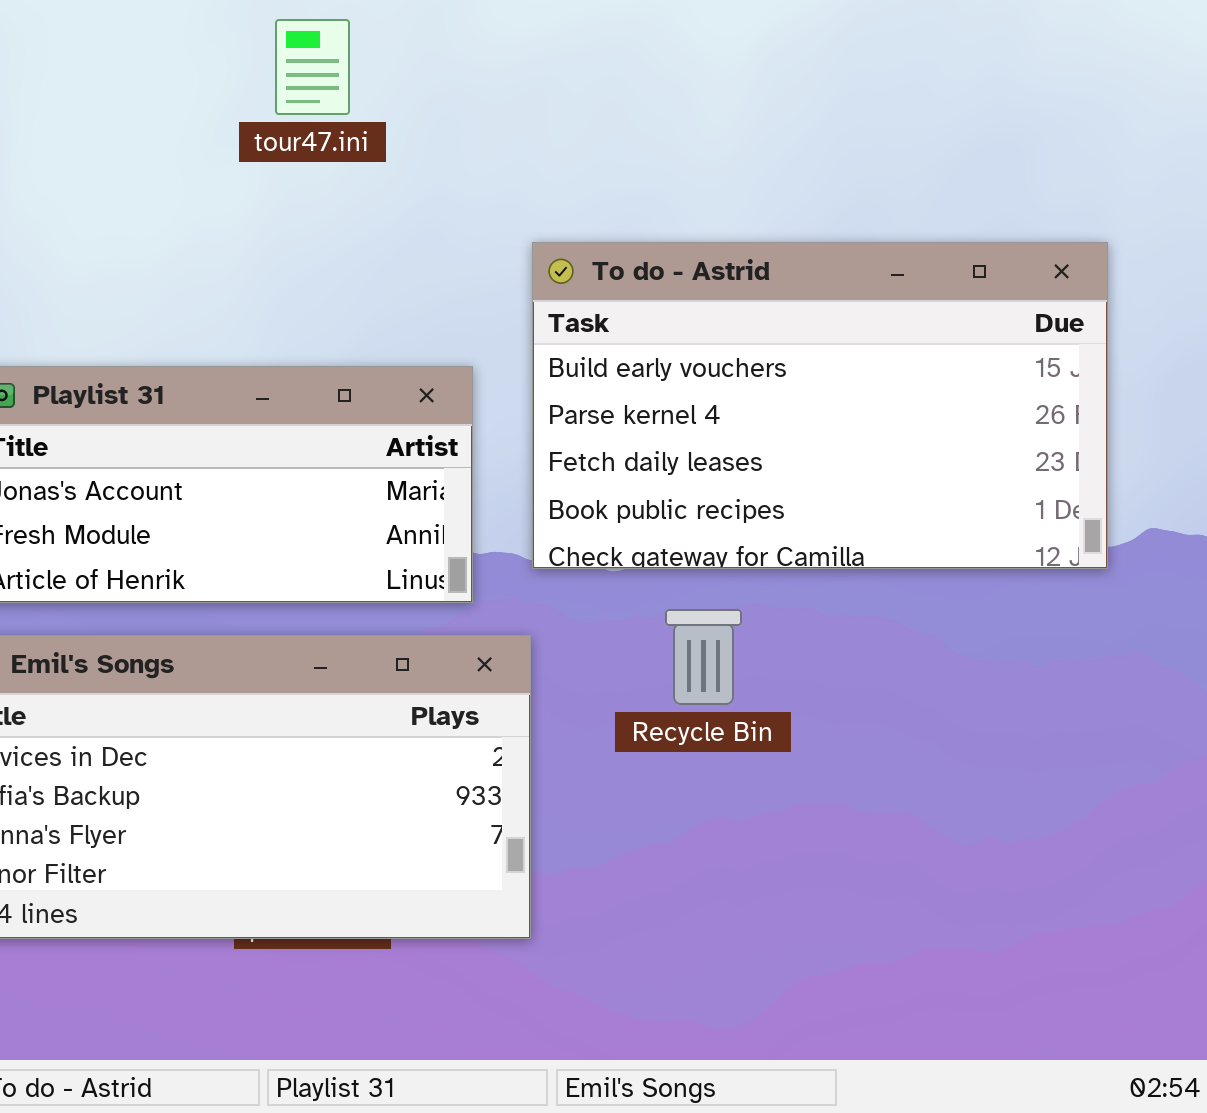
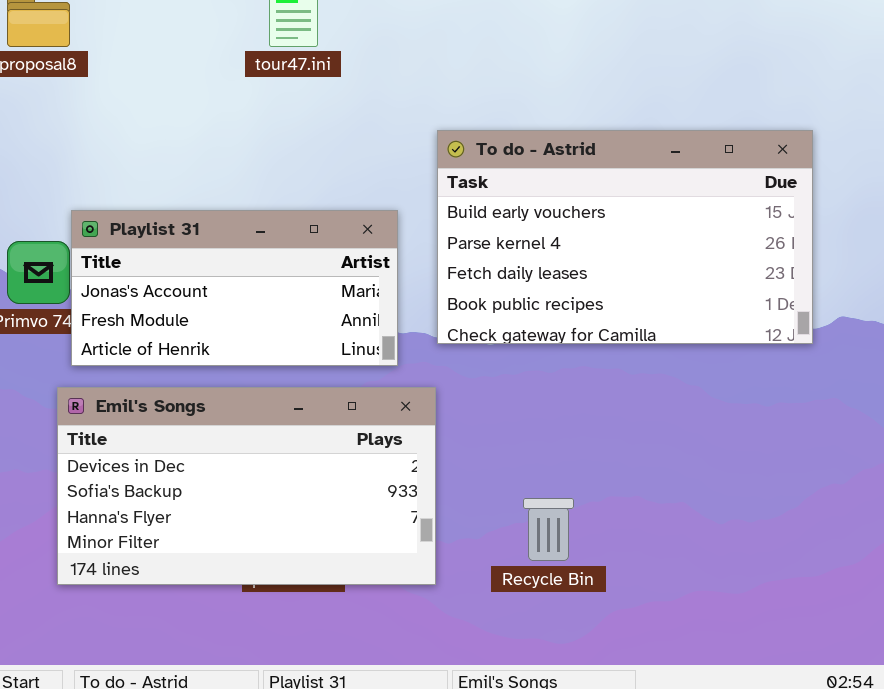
Recycle Bin: [665,609,742,705] -> [523,498,574,561], moved

